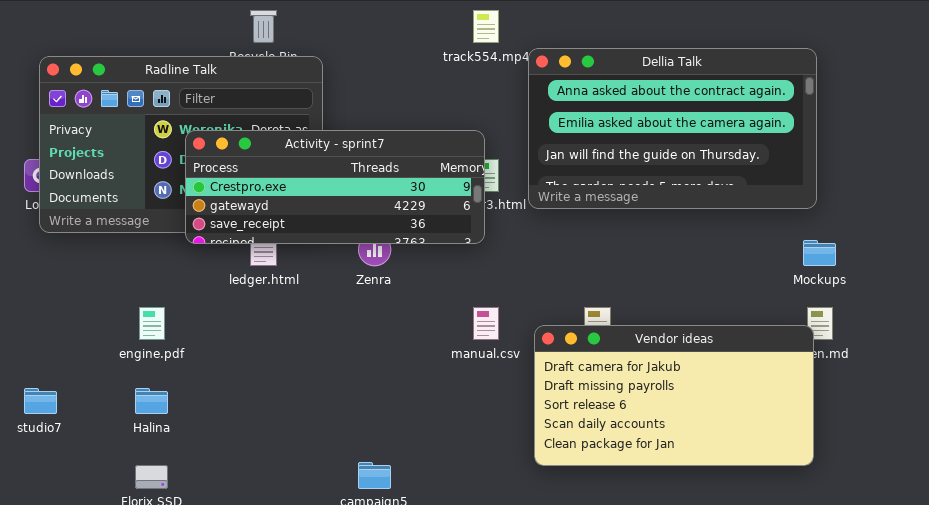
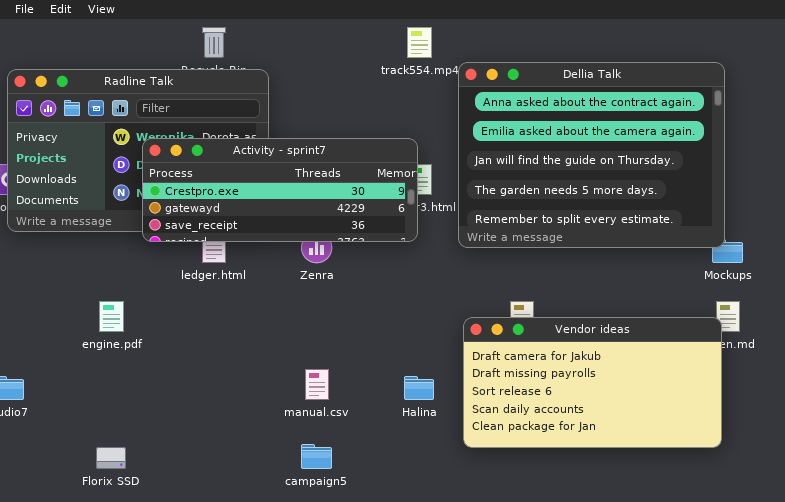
Dellia Talk: [528,48,817,209] -> [458,62,725,248], resized
manual.csv: [473,307,499,340] -> [305,369,329,400], moved
Halina: [135,388,168,414] -> [404,376,434,400], moved

